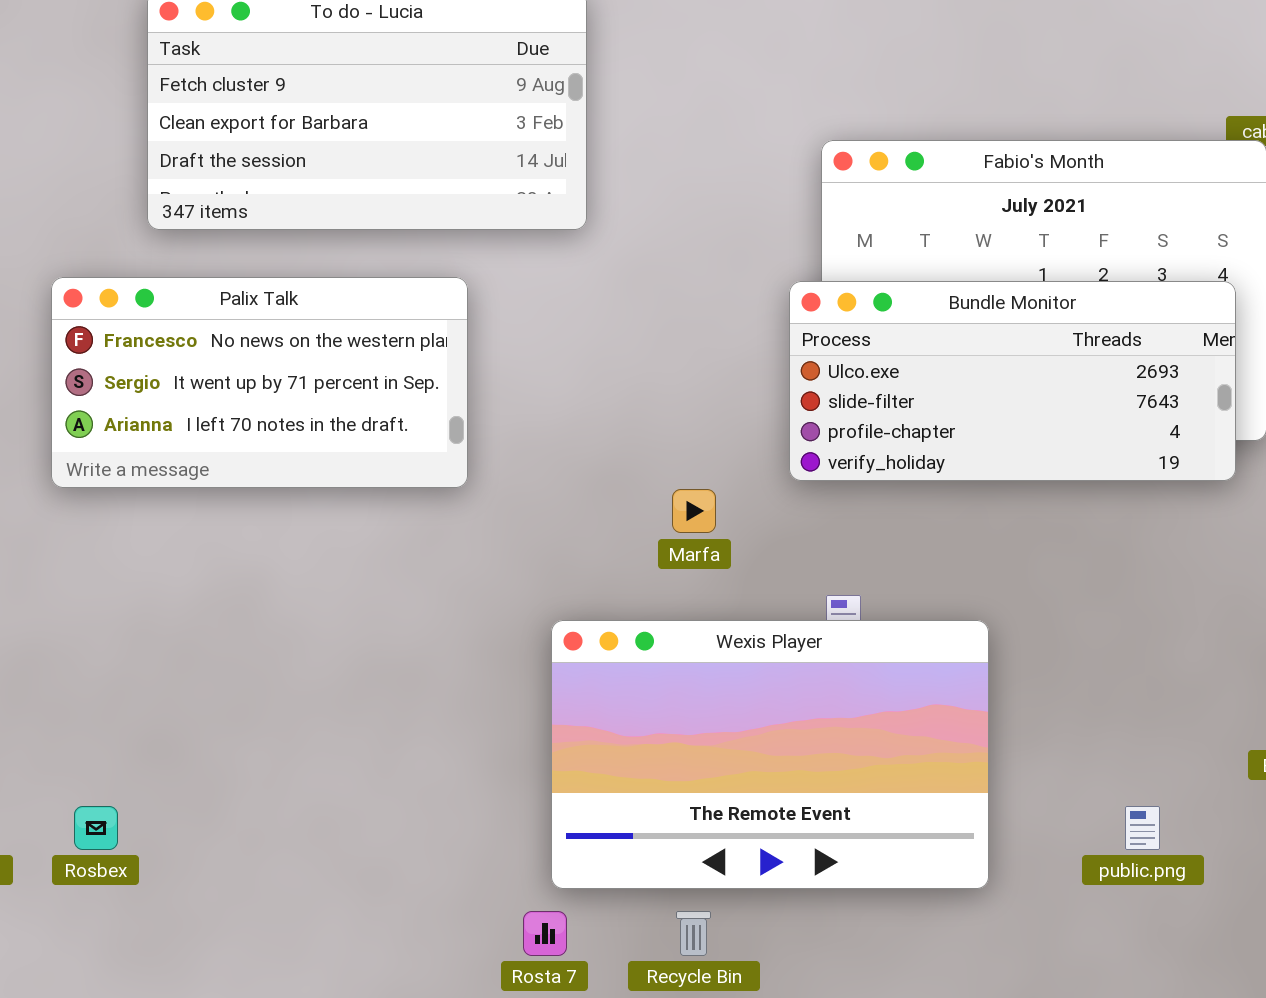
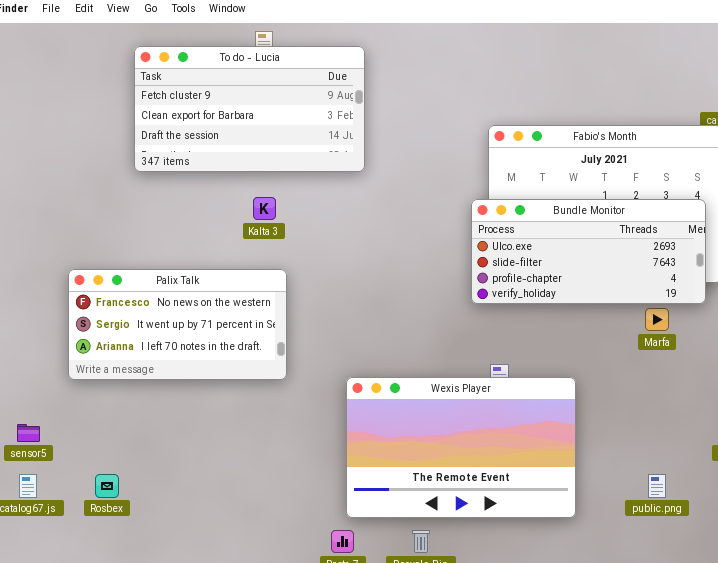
Palix Talk: [51,277,468,488] -> [68,269,287,380], moved
Marfa: [672,489,716,533] -> [645,308,669,331], moved

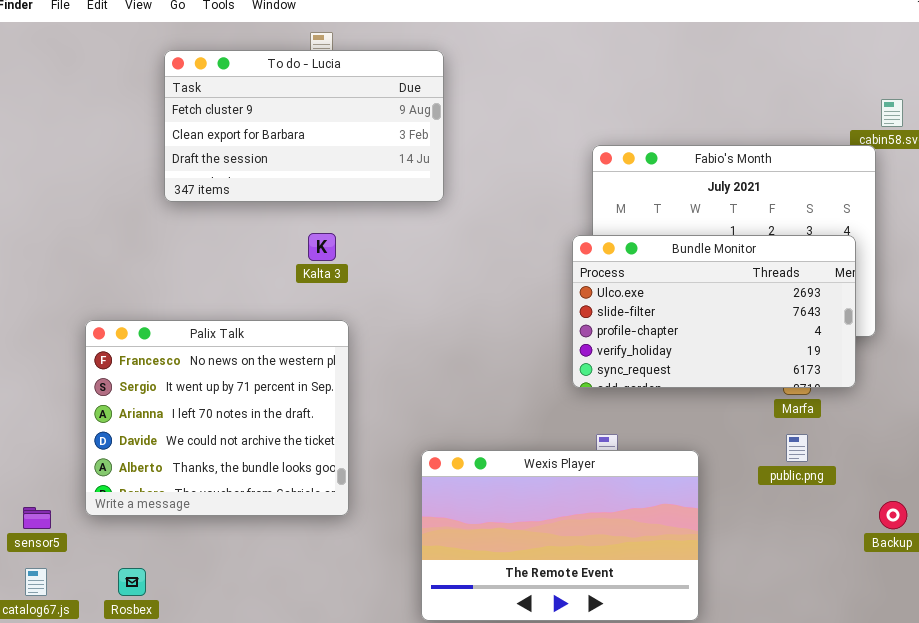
Bundle Monitor: [471,199,706,304] -> [572,235,856,388], resized
Palix Talk: [68,269,287,380] -> [85,320,349,516], resized
public.png: [648,474,666,498] -> [786,434,808,462], moved

